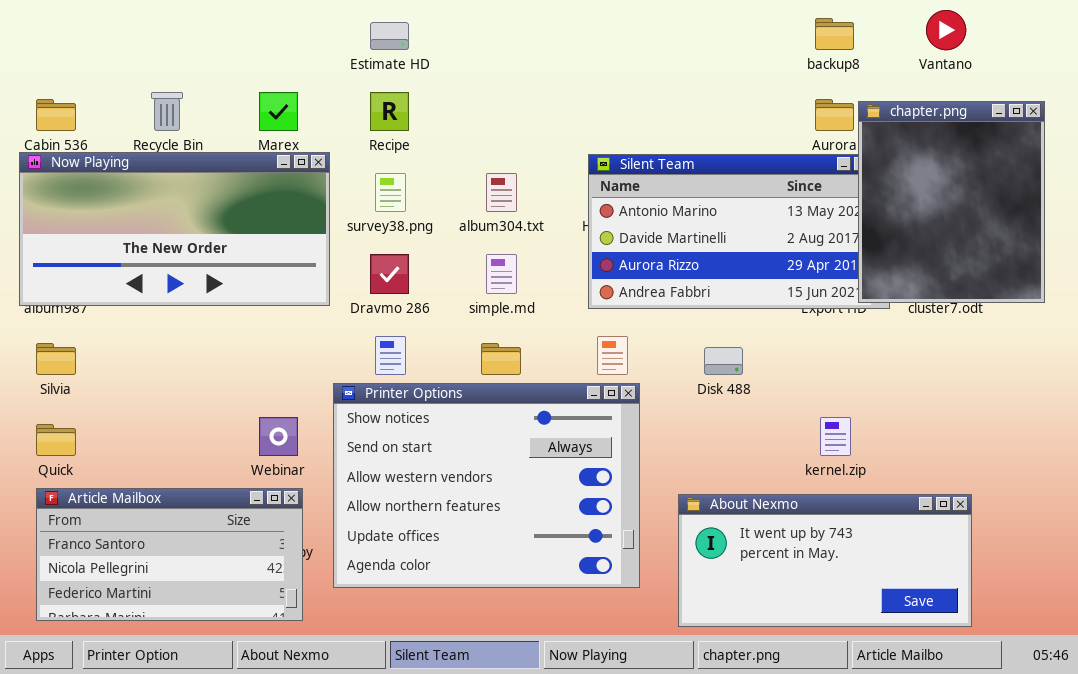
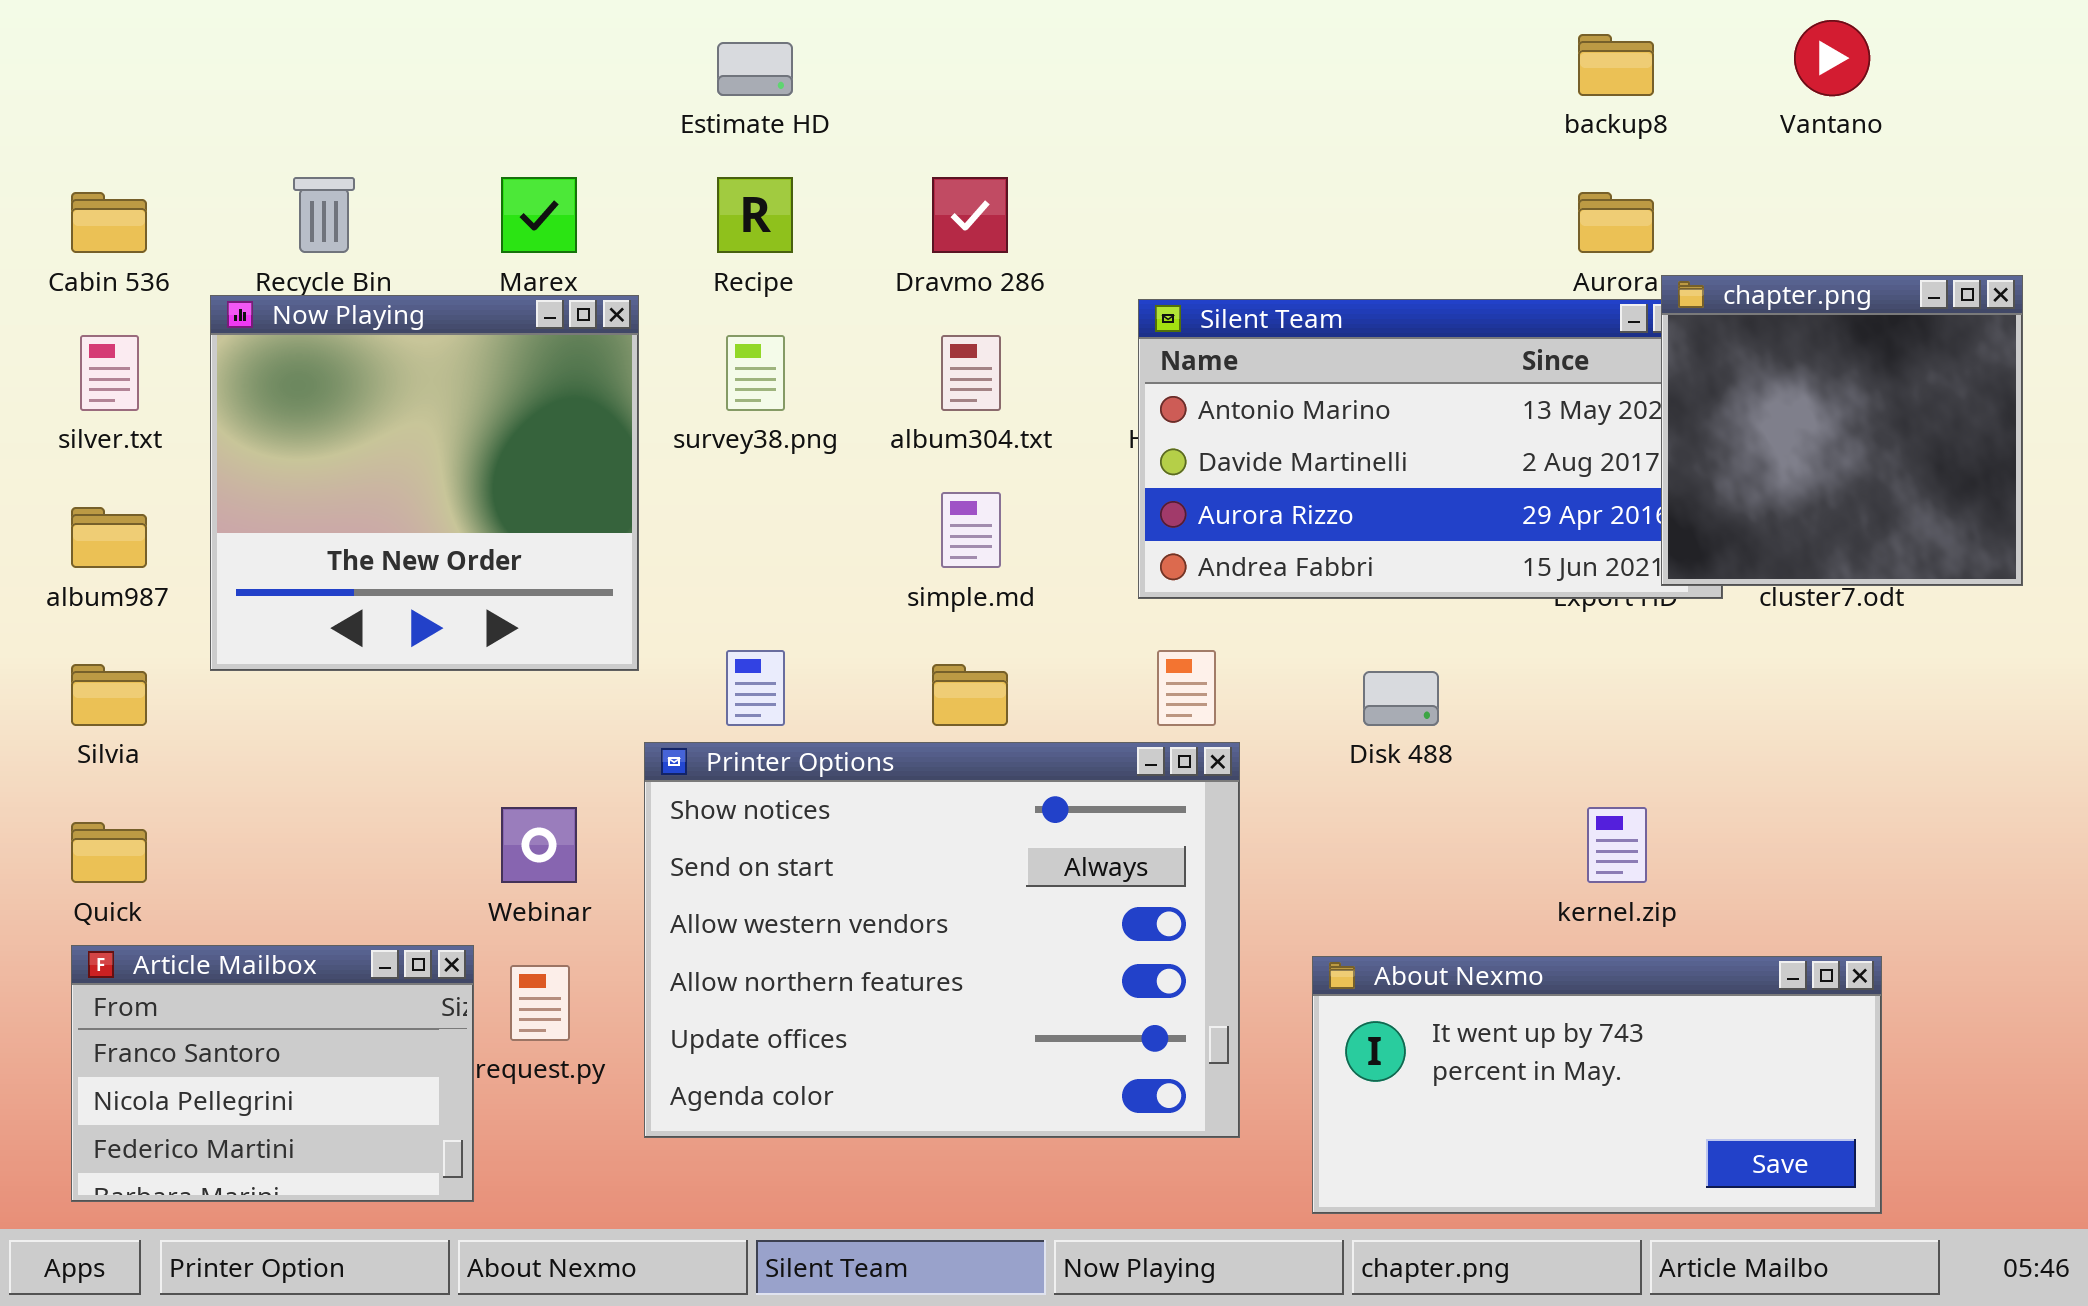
chapter.png: [858,101,1045,303] -> [1661,275,2023,586], resized
Now Playing: [19,152,330,306] -> [210,295,639,671], resized
Dravmo 286: [370,254,409,294] -> [932,177,1008,253], moved
Article Mailbox: [36,488,303,621] -> [71,945,474,1202], resized

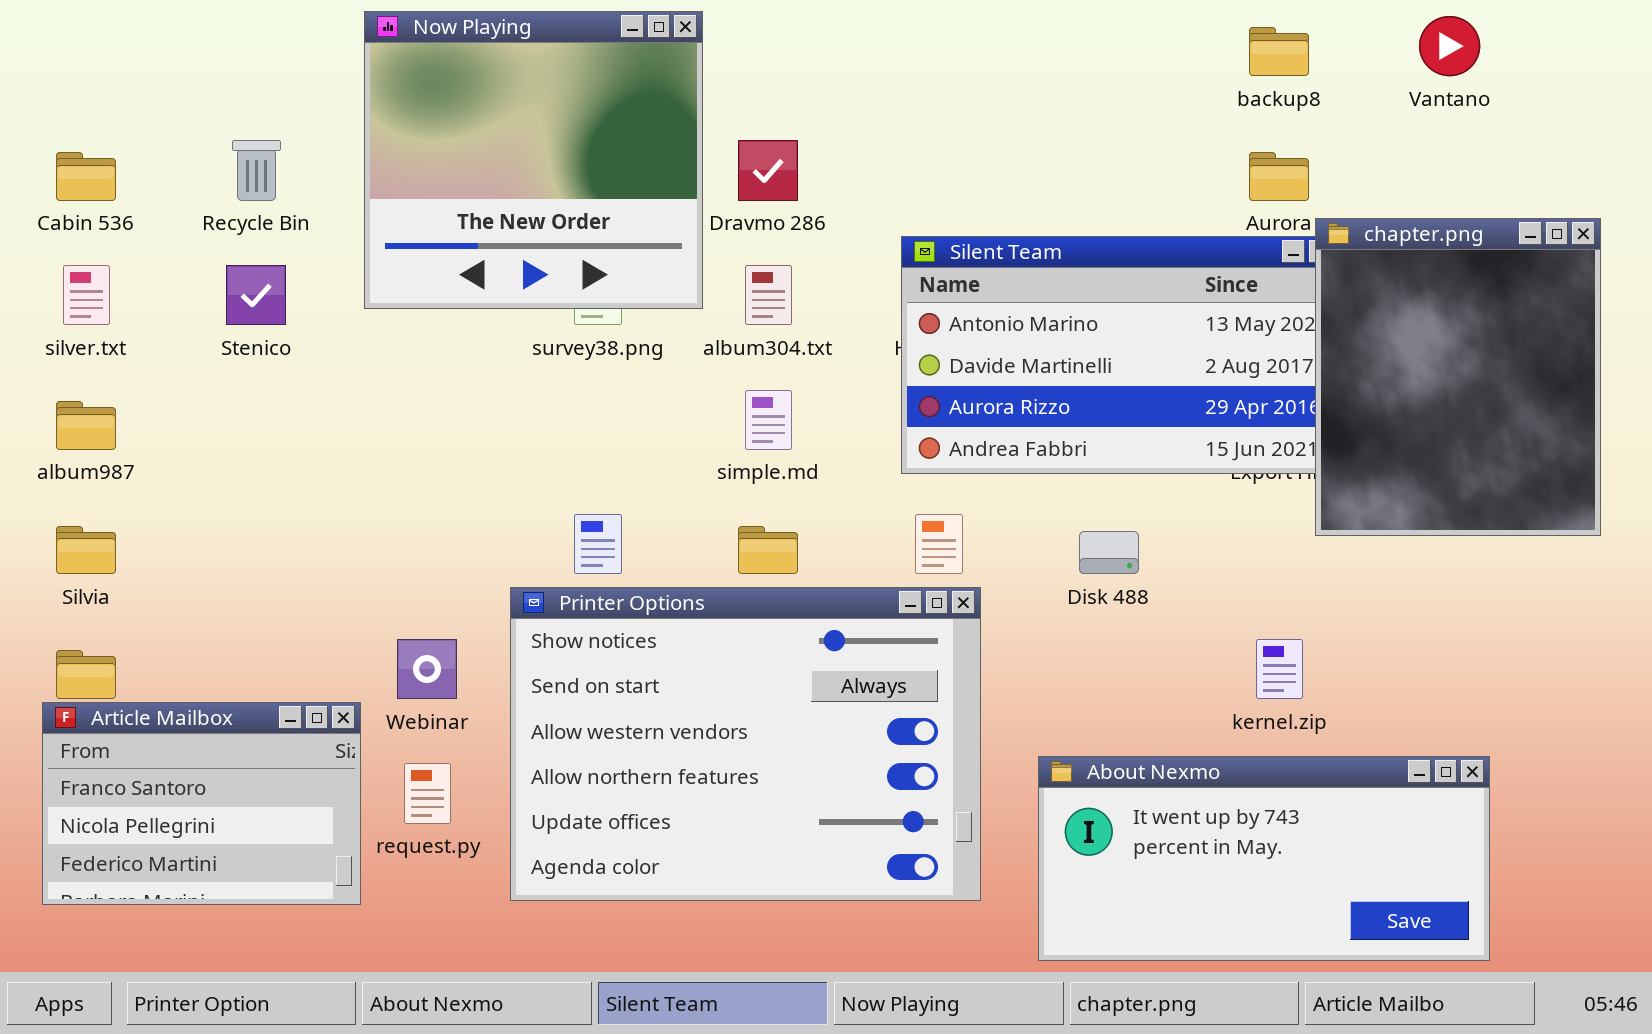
chapter.png: [1661,275,2023,586] -> [1315,218,1601,536], resized
Now Playing: [210,295,639,671] -> [364,11,703,309], moved
Article Mailbox: [71,945,474,1202] -> [42,702,361,905], moved

